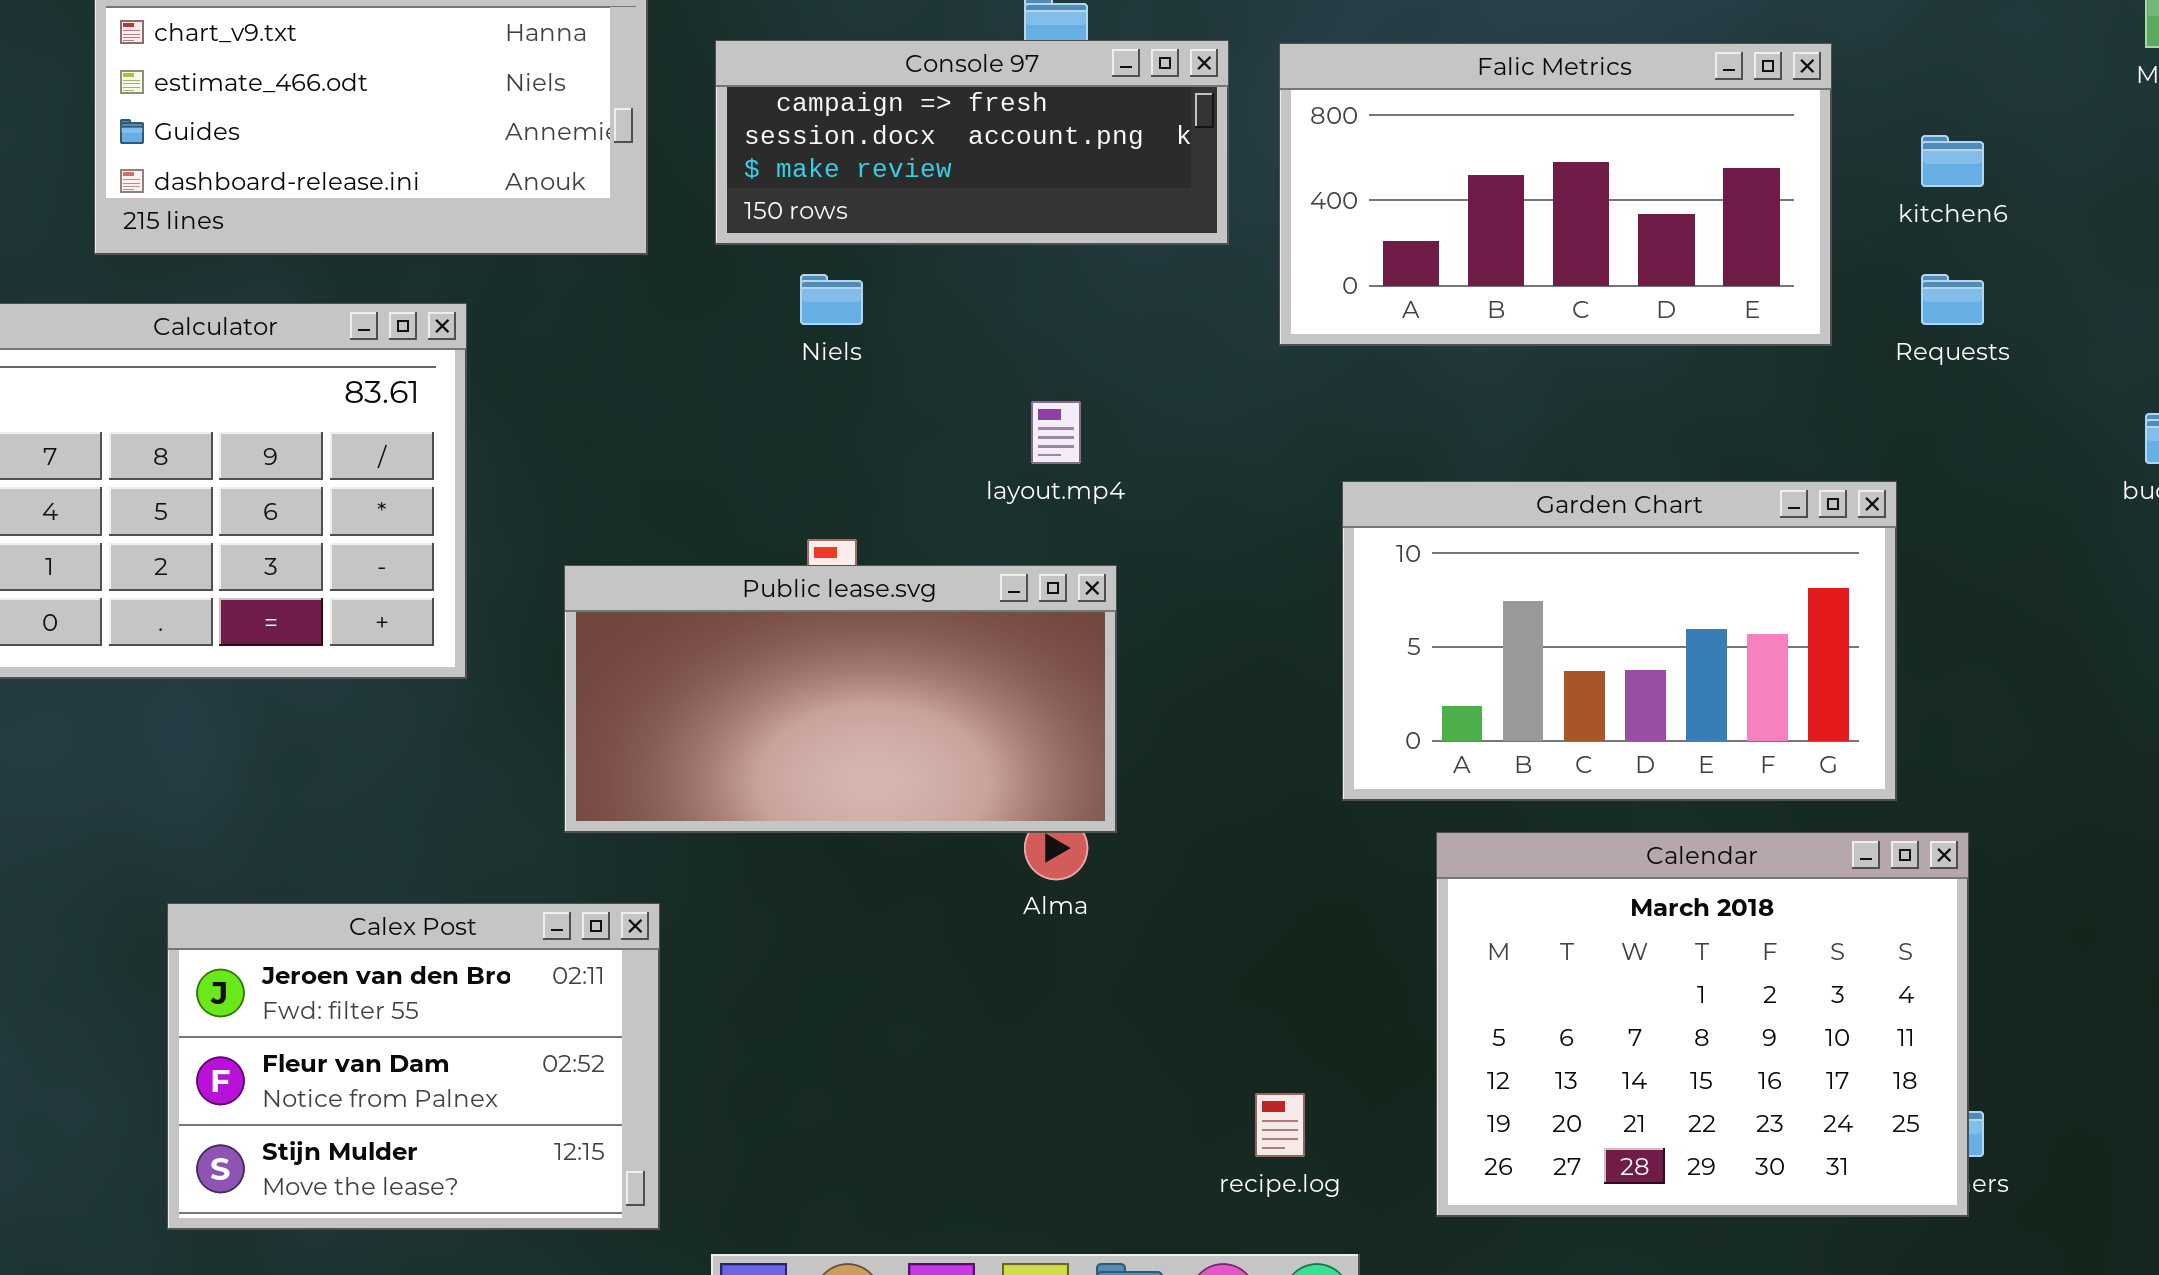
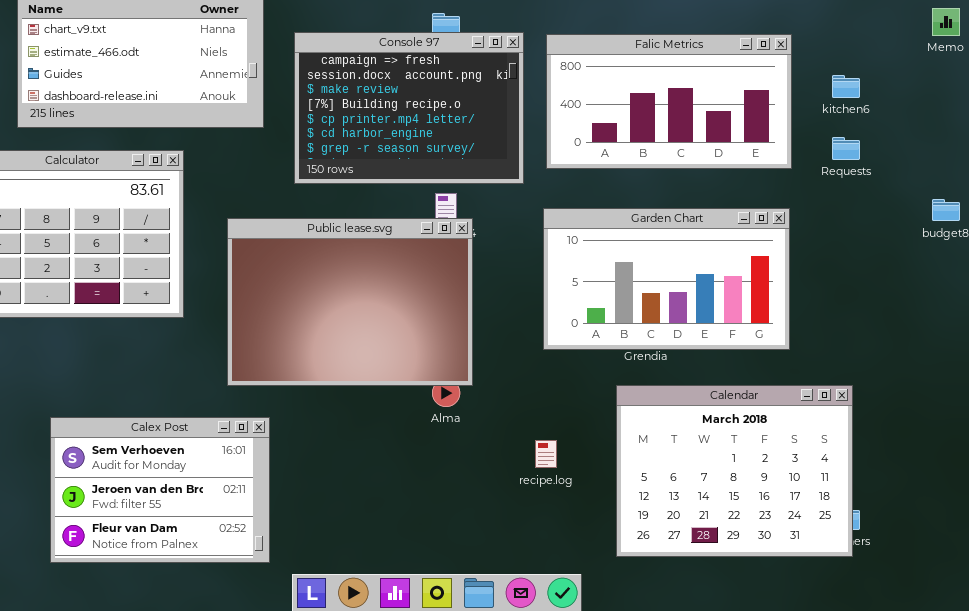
Console 97: [715,40,1229,245] -> [294,32,524,184], resized
Garden Chart: [1342,481,1897,801] -> [543,208,790,350], moved
Public lease.svg: [564,565,1117,833] -> [227,218,473,386], resized
Calex Post: [167,903,660,1230] -> [50,417,270,563], scrolled up 1 row
recipe.log: [1255,1093,1305,1157] -> [535,440,557,468], moved

